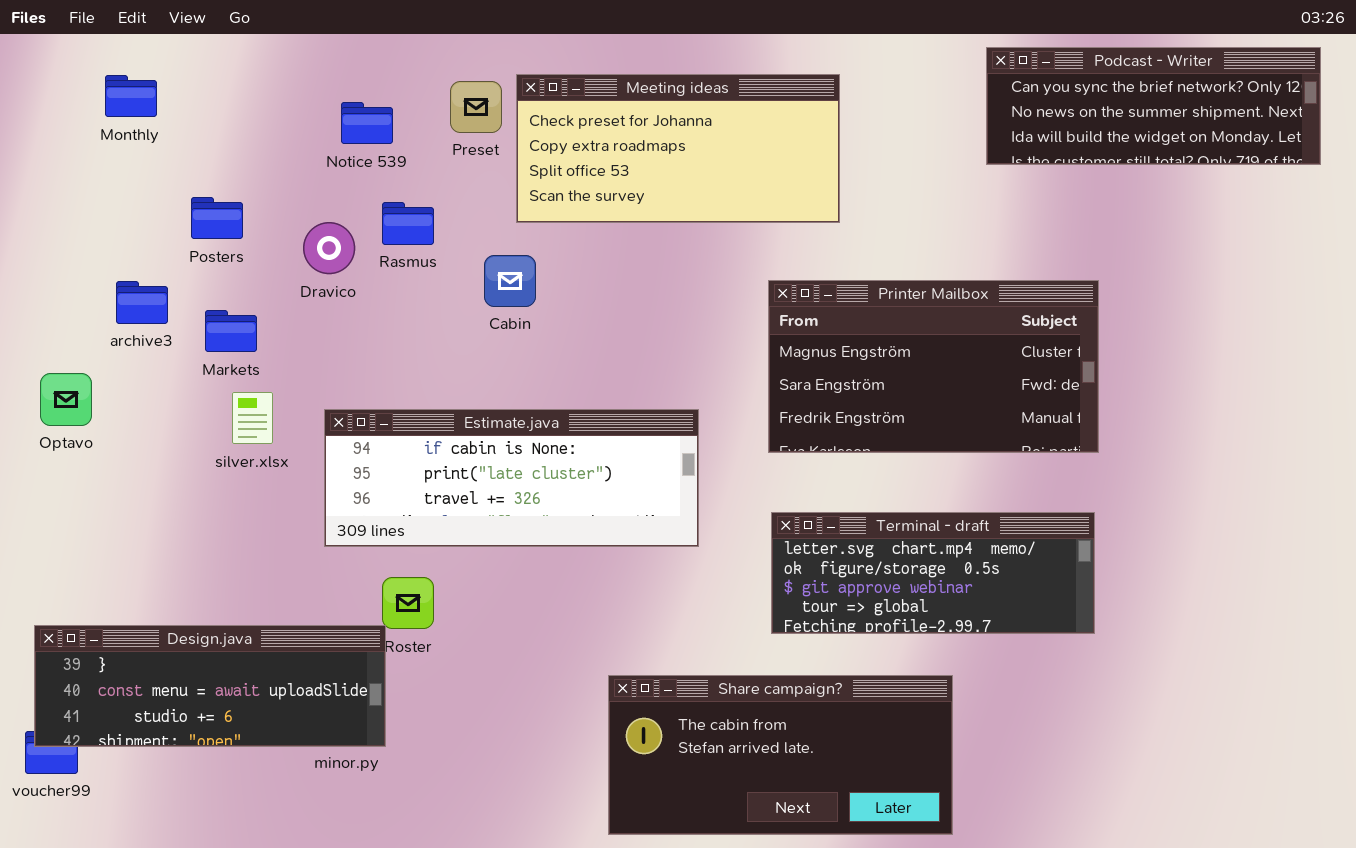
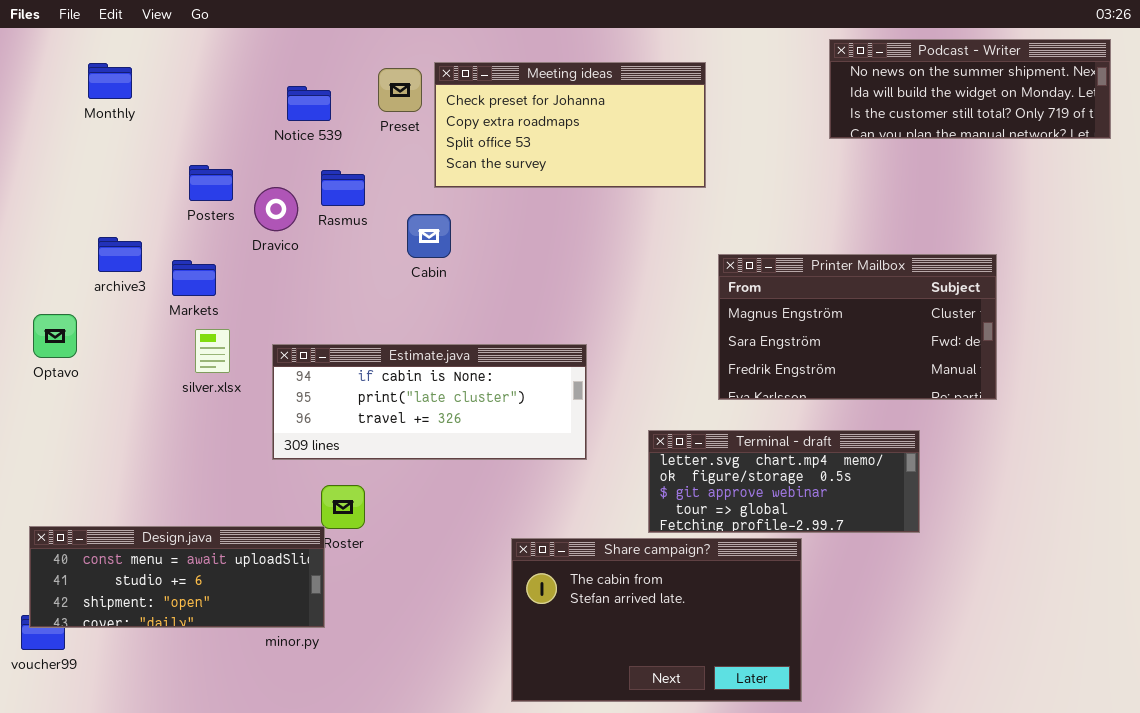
Podcast - Writer: [986,47,1321,165] -> [829,39,1111,139], scrolled down 1 row
Posters: [191,197,243,239] -> [189,165,233,201], moved
Printer Mailbox: [768,280,1099,453] -> [718,254,997,400], moved
Design.java: [34,625,386,747] -> [29,526,325,628], scrolled down 1 row
Share campaign?: [608,675,953,835] -> [511,538,802,702], resized

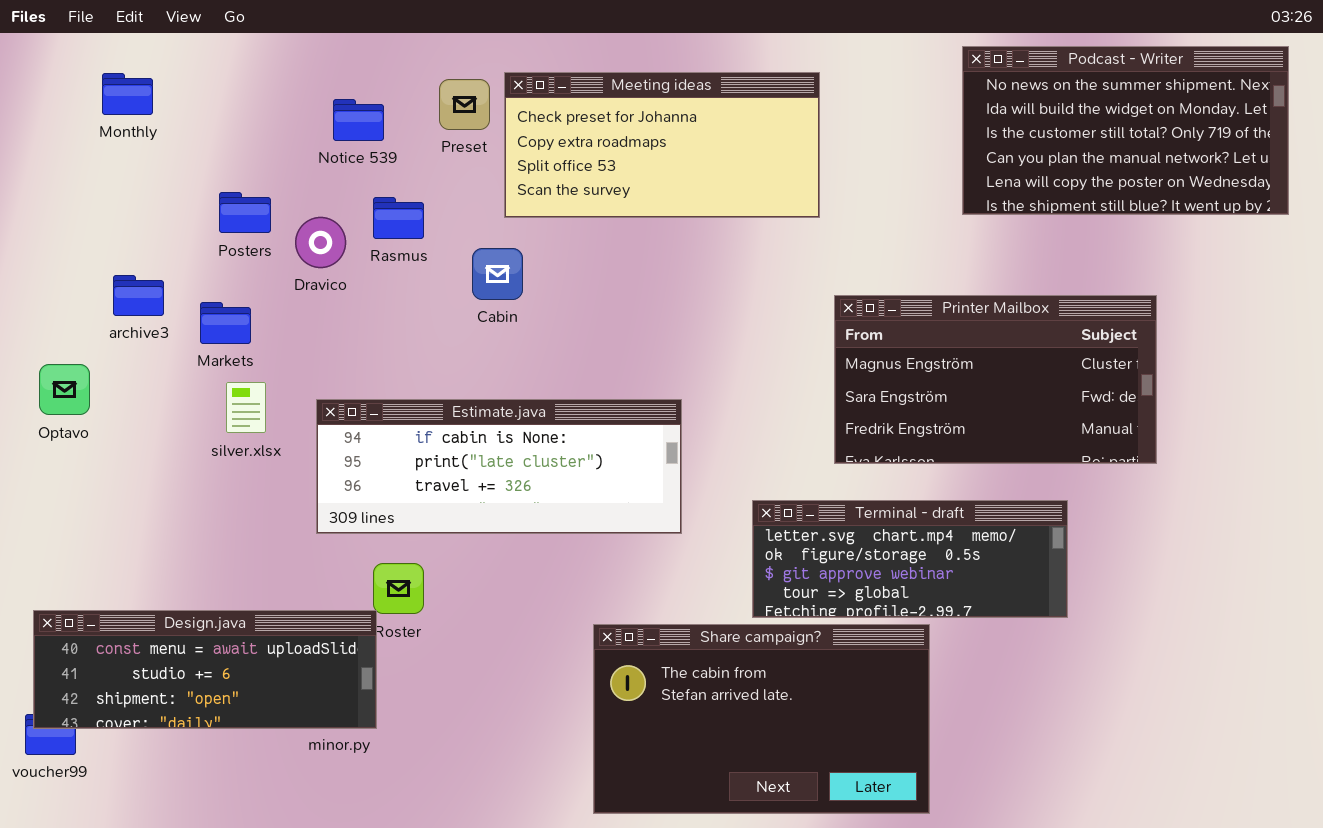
Podcast - Writer: [829,39,1111,139] -> [962,46,1289,215], resized

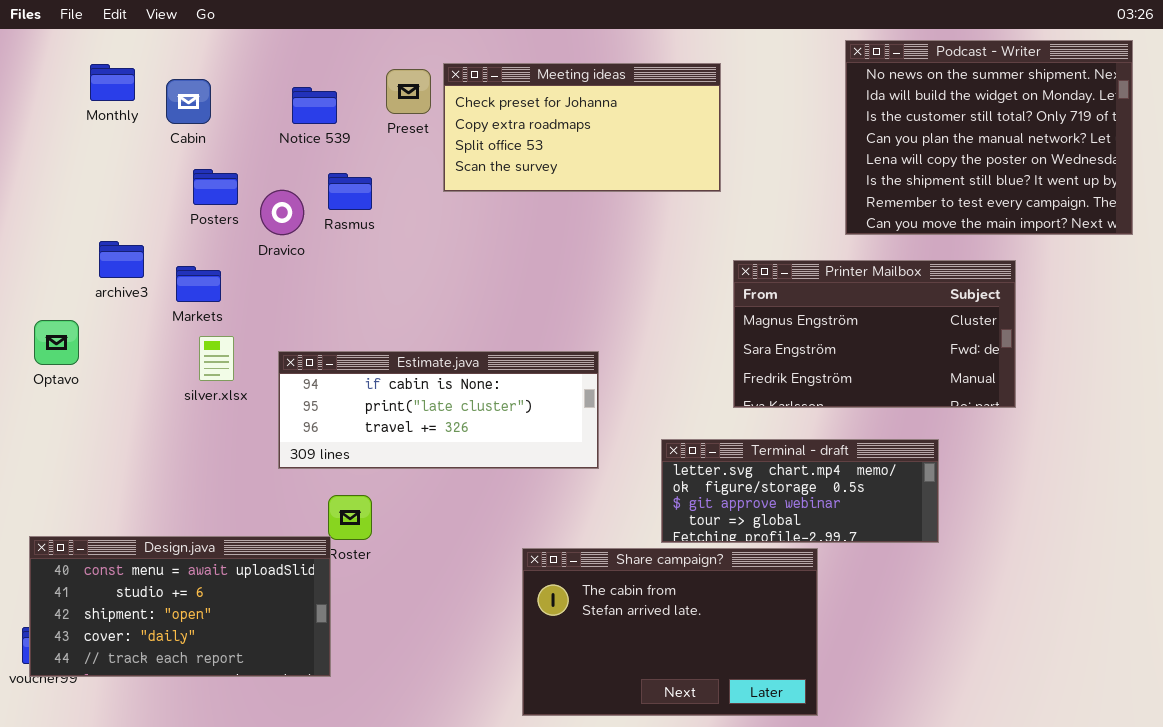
Podcast - Writer: [962,46,1289,215] -> [845,40,1133,235], resized
Cabin: [472,248,523,300] -> [166,79,211,124], moved
Design.java: [33,610,377,729] -> [29,536,331,677], resized

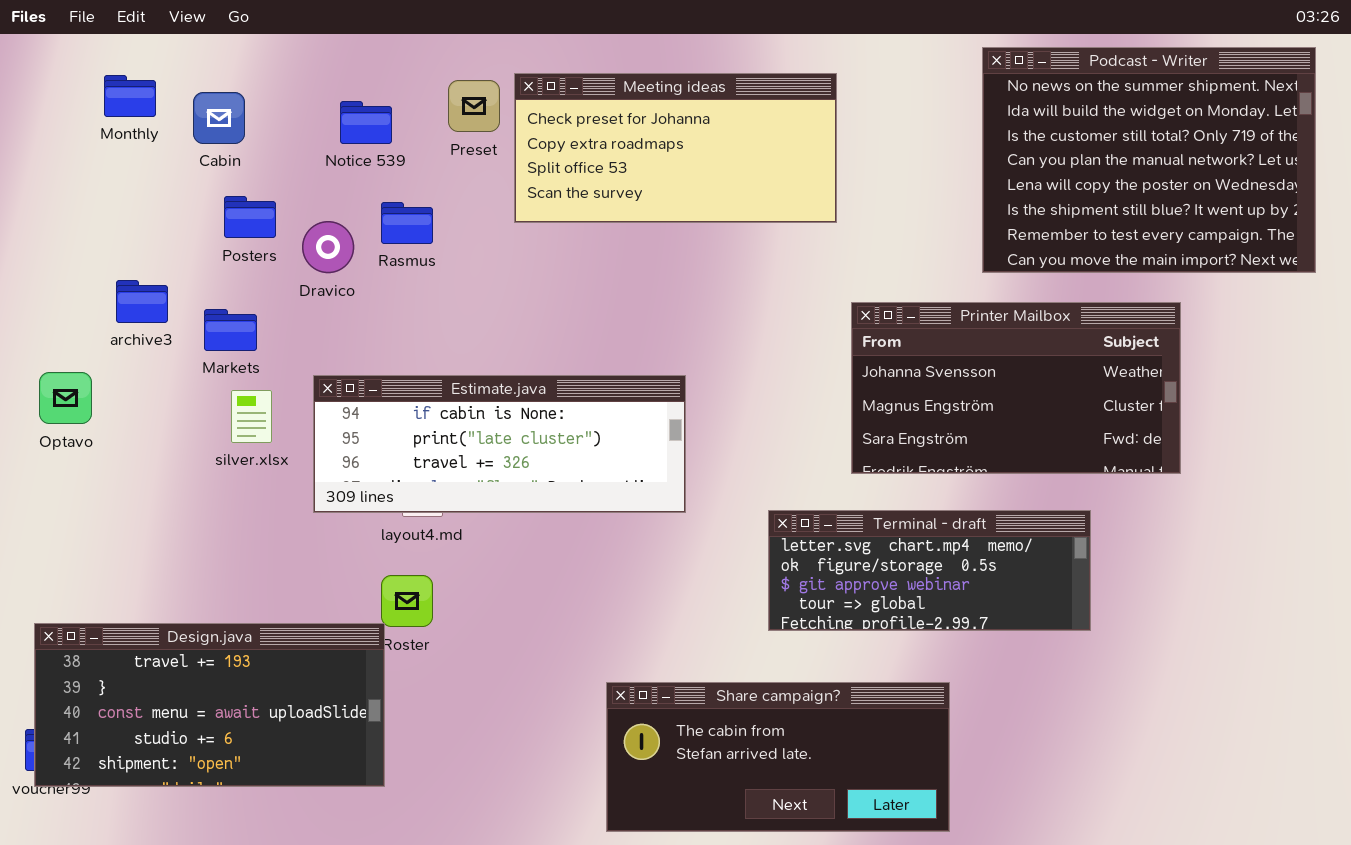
Printer Mailbox: [733,260,1016,408] -> [851,302,1181,474], scrolled up 1 row
Estimate.java: [278,351,599,469] -> [313,375,686,513], moved
Design.java: [29,536,331,677] -> [34,623,385,787], scrolled up 2 rows
Share campaign?: [522,548,818,716] -> [606,682,950,832], resized

